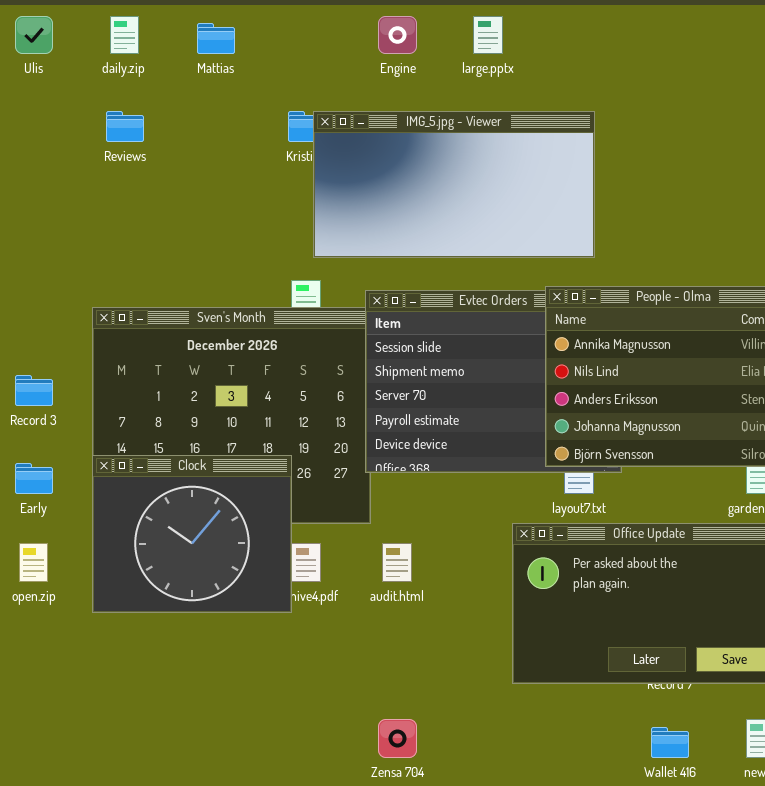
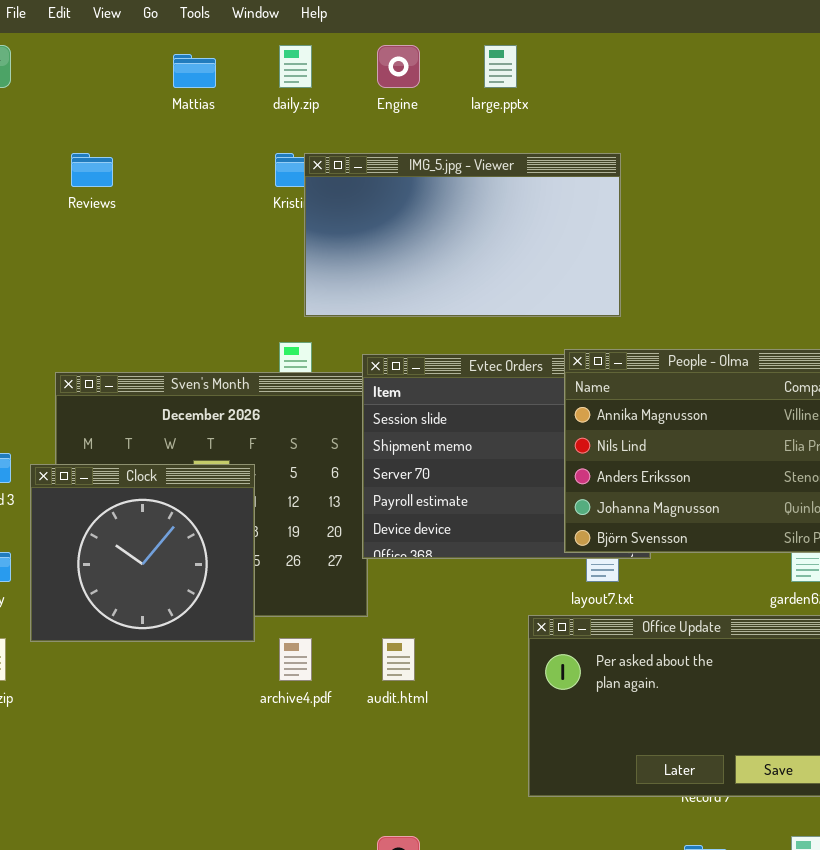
daily.zip: [110,16,139,54] -> [279,45,312,88], moved
Clock: [92,455,292,613] -> [30,464,255,642], moved

